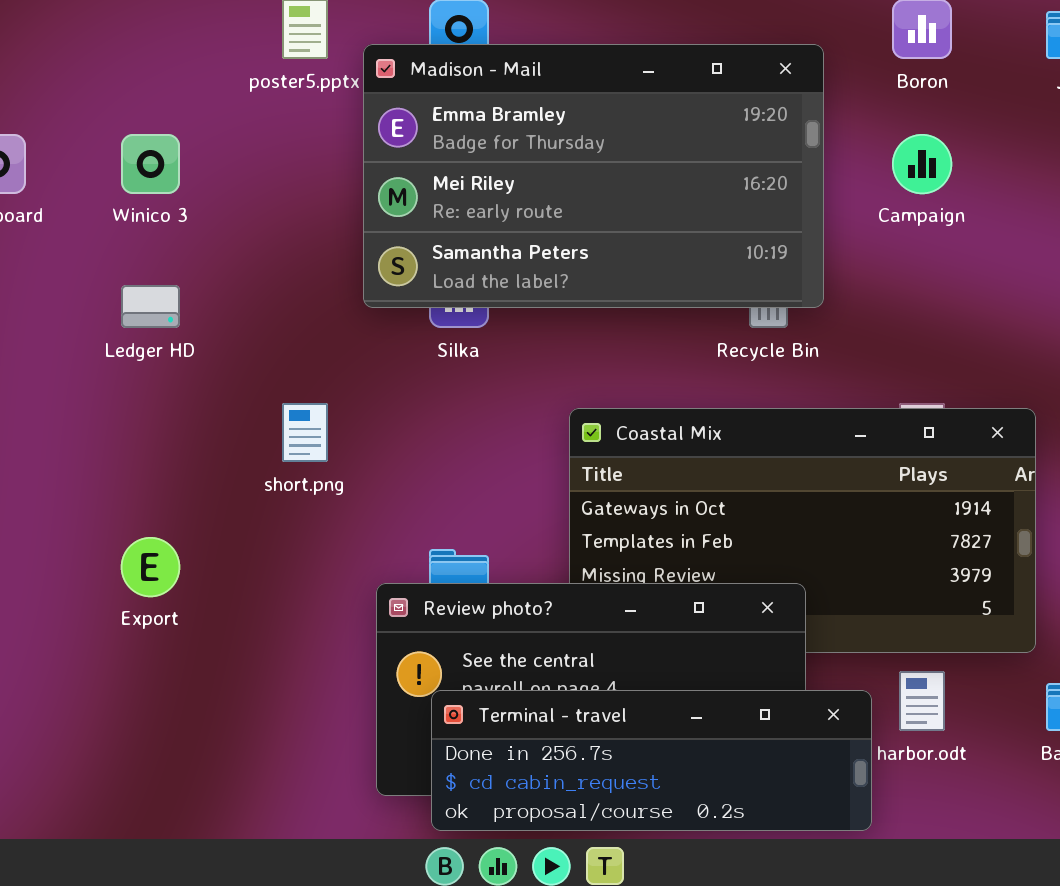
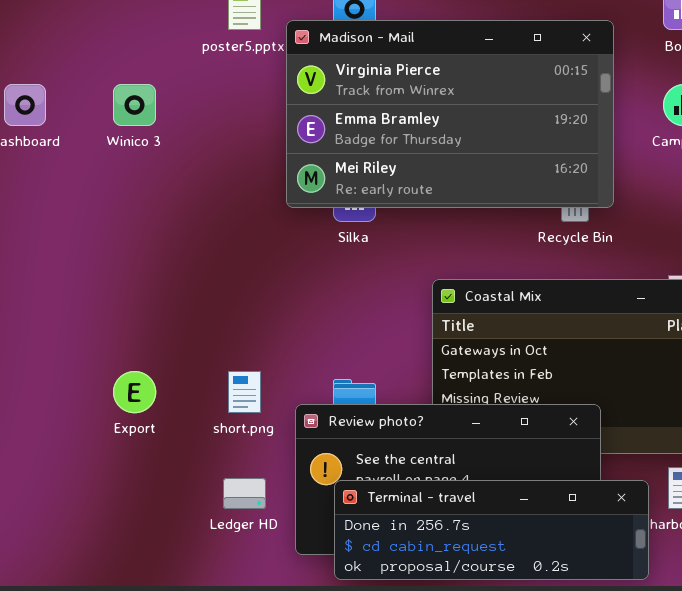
Madison - Mail: [363,44,824,308] -> [286,20,614,208], scrolled up 1 row
Ledger HD: [121,285,180,328] -> [223,478,266,509], moved
short.png: [282,403,328,462] -> [228,371,261,413], moved

